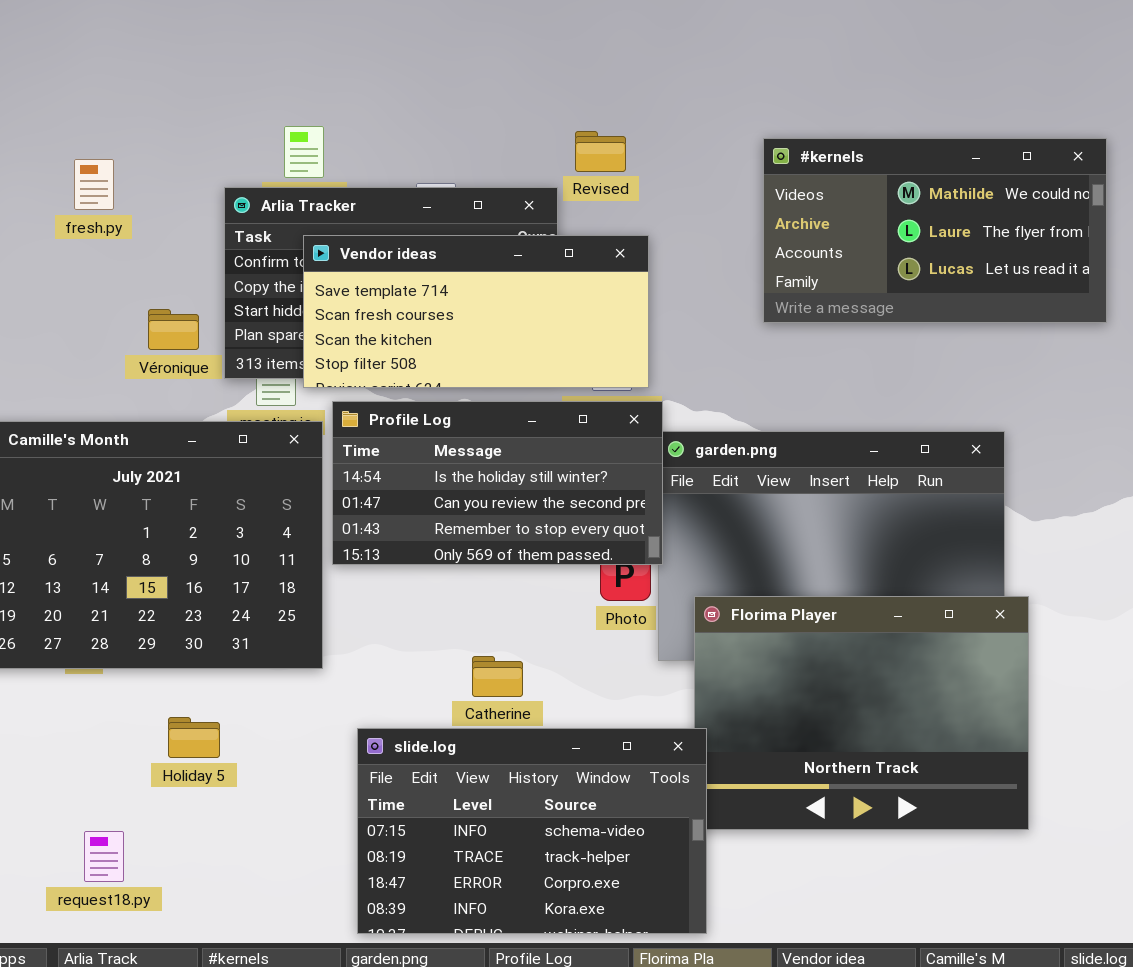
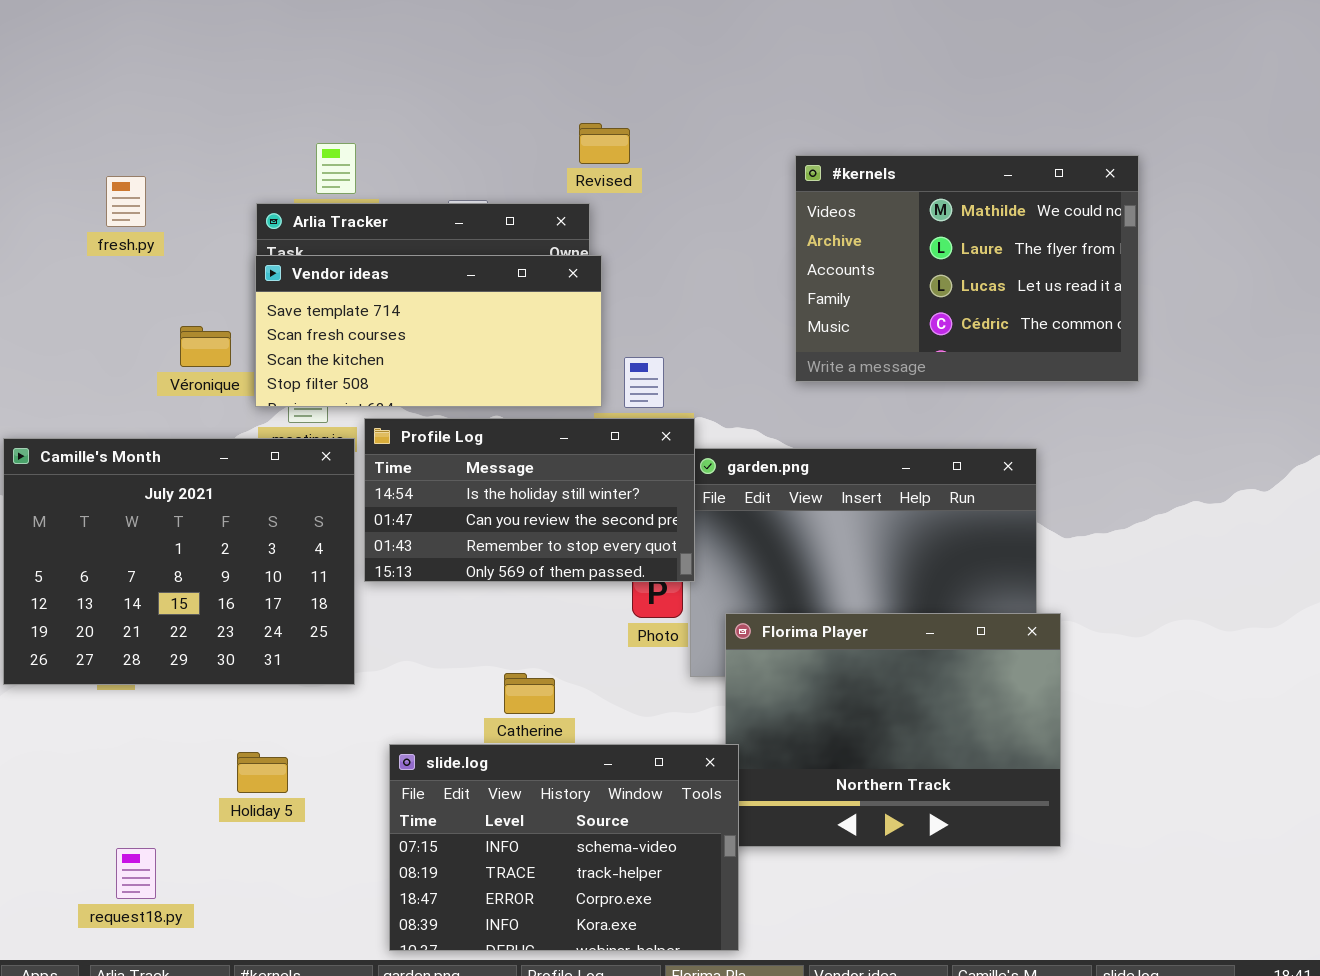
Revised: [575,131,626,172] -> [579,123,630,164], moved
#kernels: [763,138,1107,323] -> [795,155,1139,382], resized
Vendor ideas: [303,235,649,388] -> [255,255,602,407], moved
Holiday 5: [168,717,220,758] -> [237,752,288,793], moved

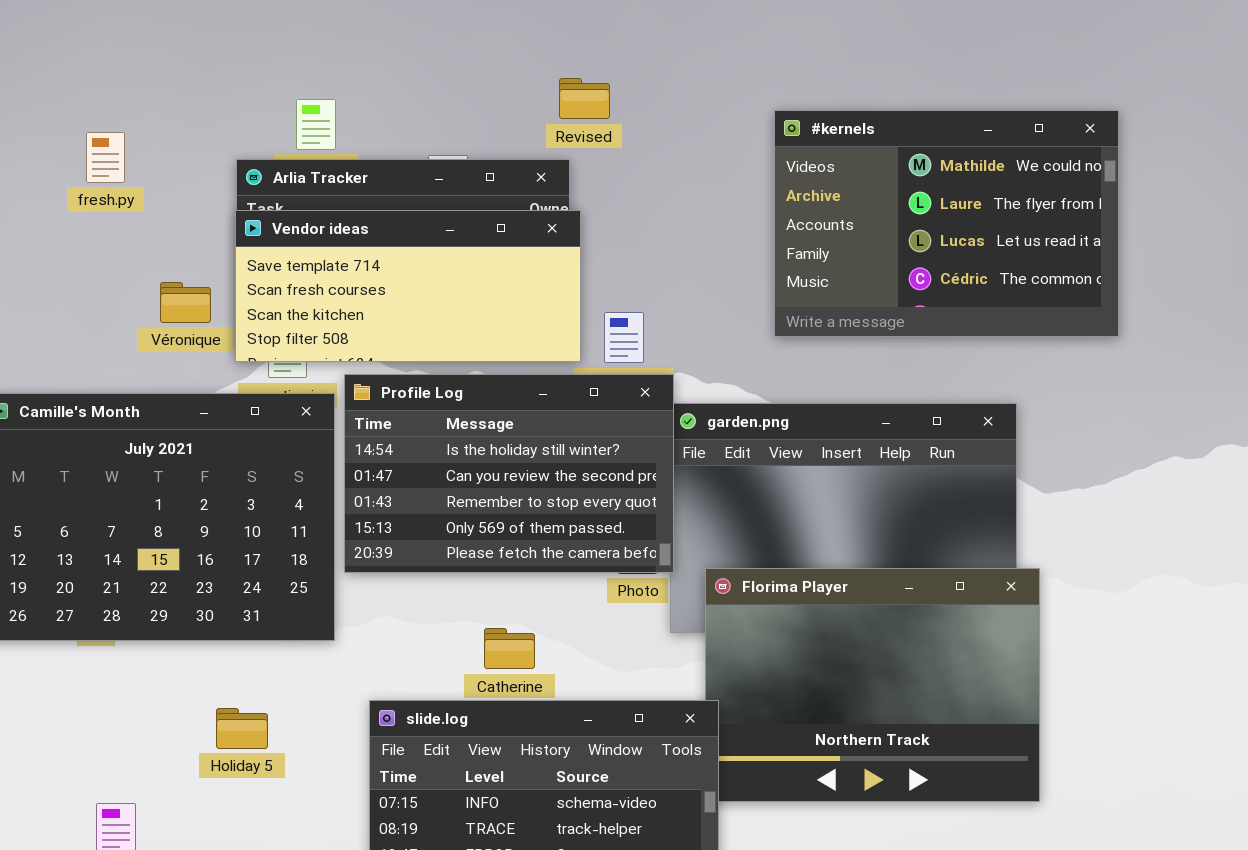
Profile Log: [364,418,695,582] -> [344,374,674,573], resized

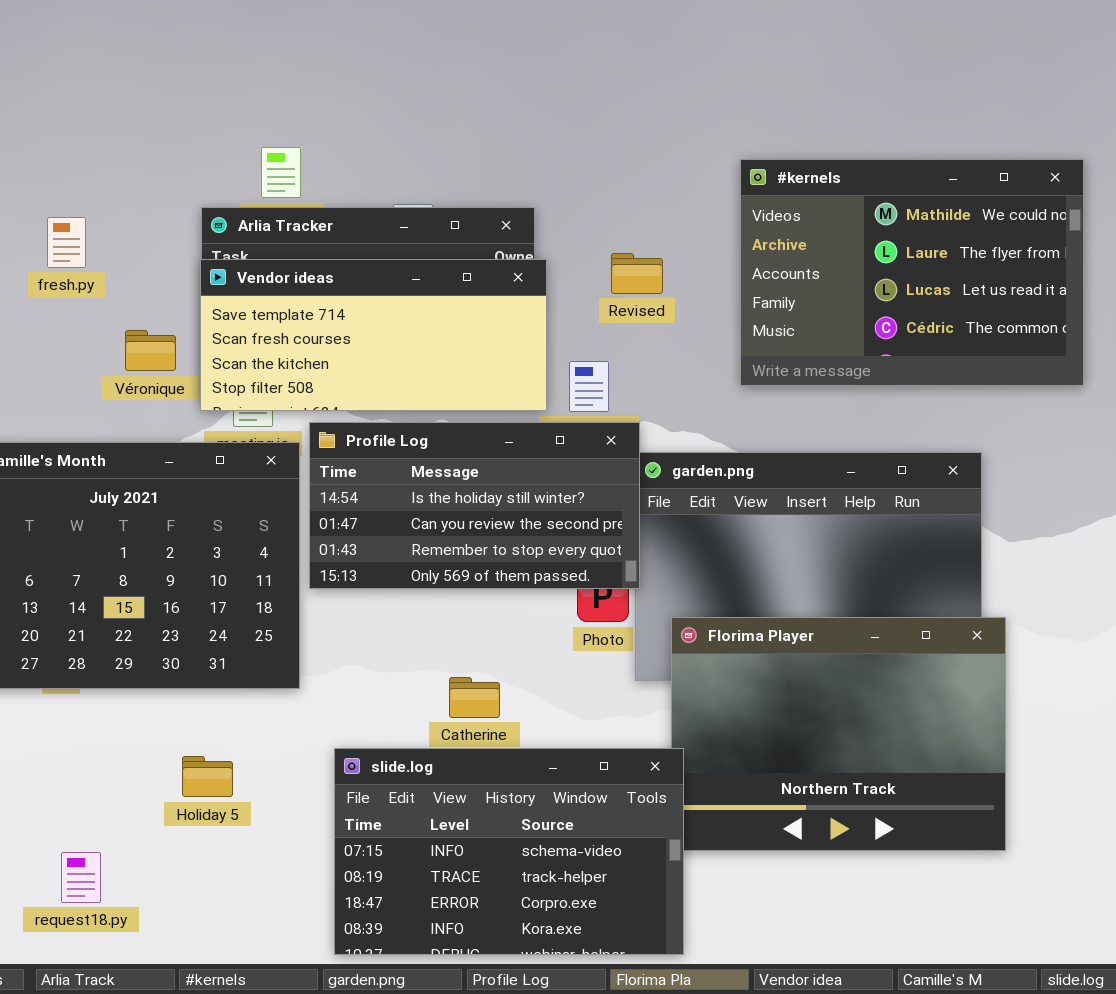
Revised: [559,78,610,119] -> [611,253,663,294], moved
fresh.py: [86,132,125,183] -> [47,217,86,268], moved
Profile Log: [344,374,674,573] -> [309,422,640,589], resized

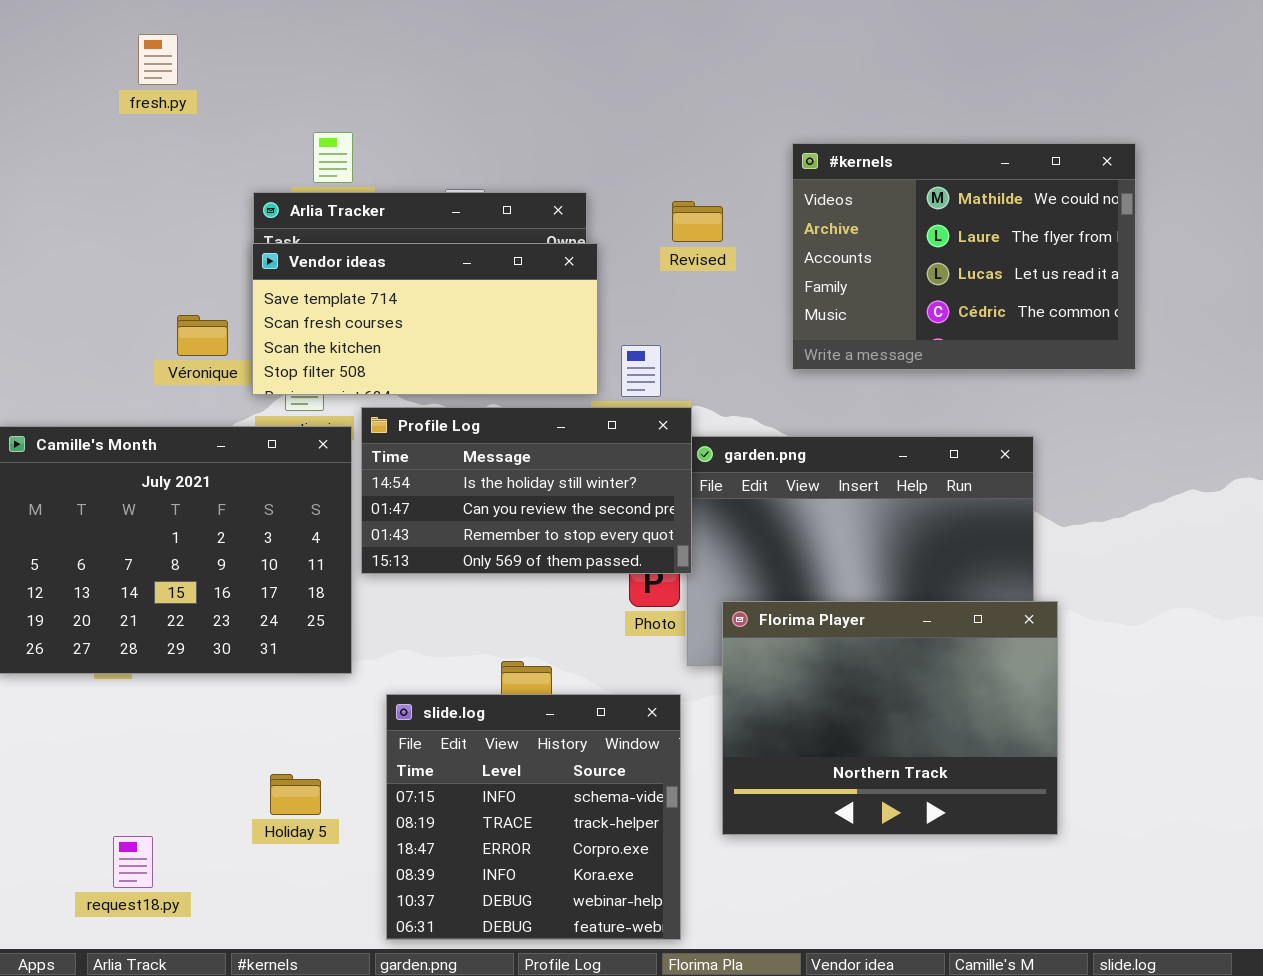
fresh.py: [47,217,86,268] -> [138,34,178,85], moved
Revised: [611,253,663,294] -> [672,201,723,242], moved
slide.log: [334,748,684,955] -> [386,694,681,940], resized
Holiday 5: [182,756,233,797] -> [270,774,321,815], moved

